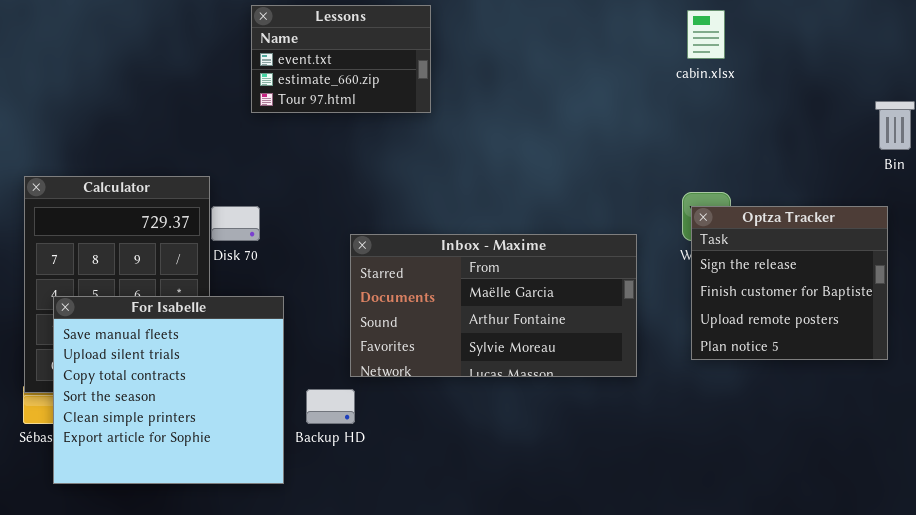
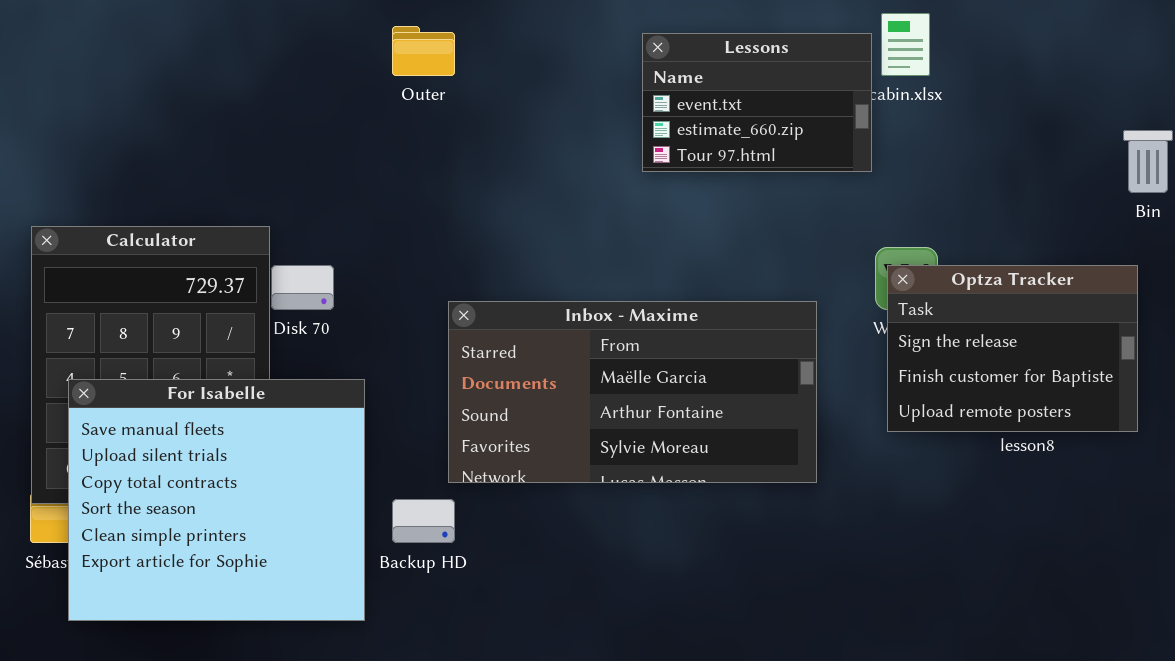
Lessons: [251,5,431,113] -> [642,33,872,172], moved
Optza Tracker: [691,206,888,360] -> [887,265,1138,432], resized

